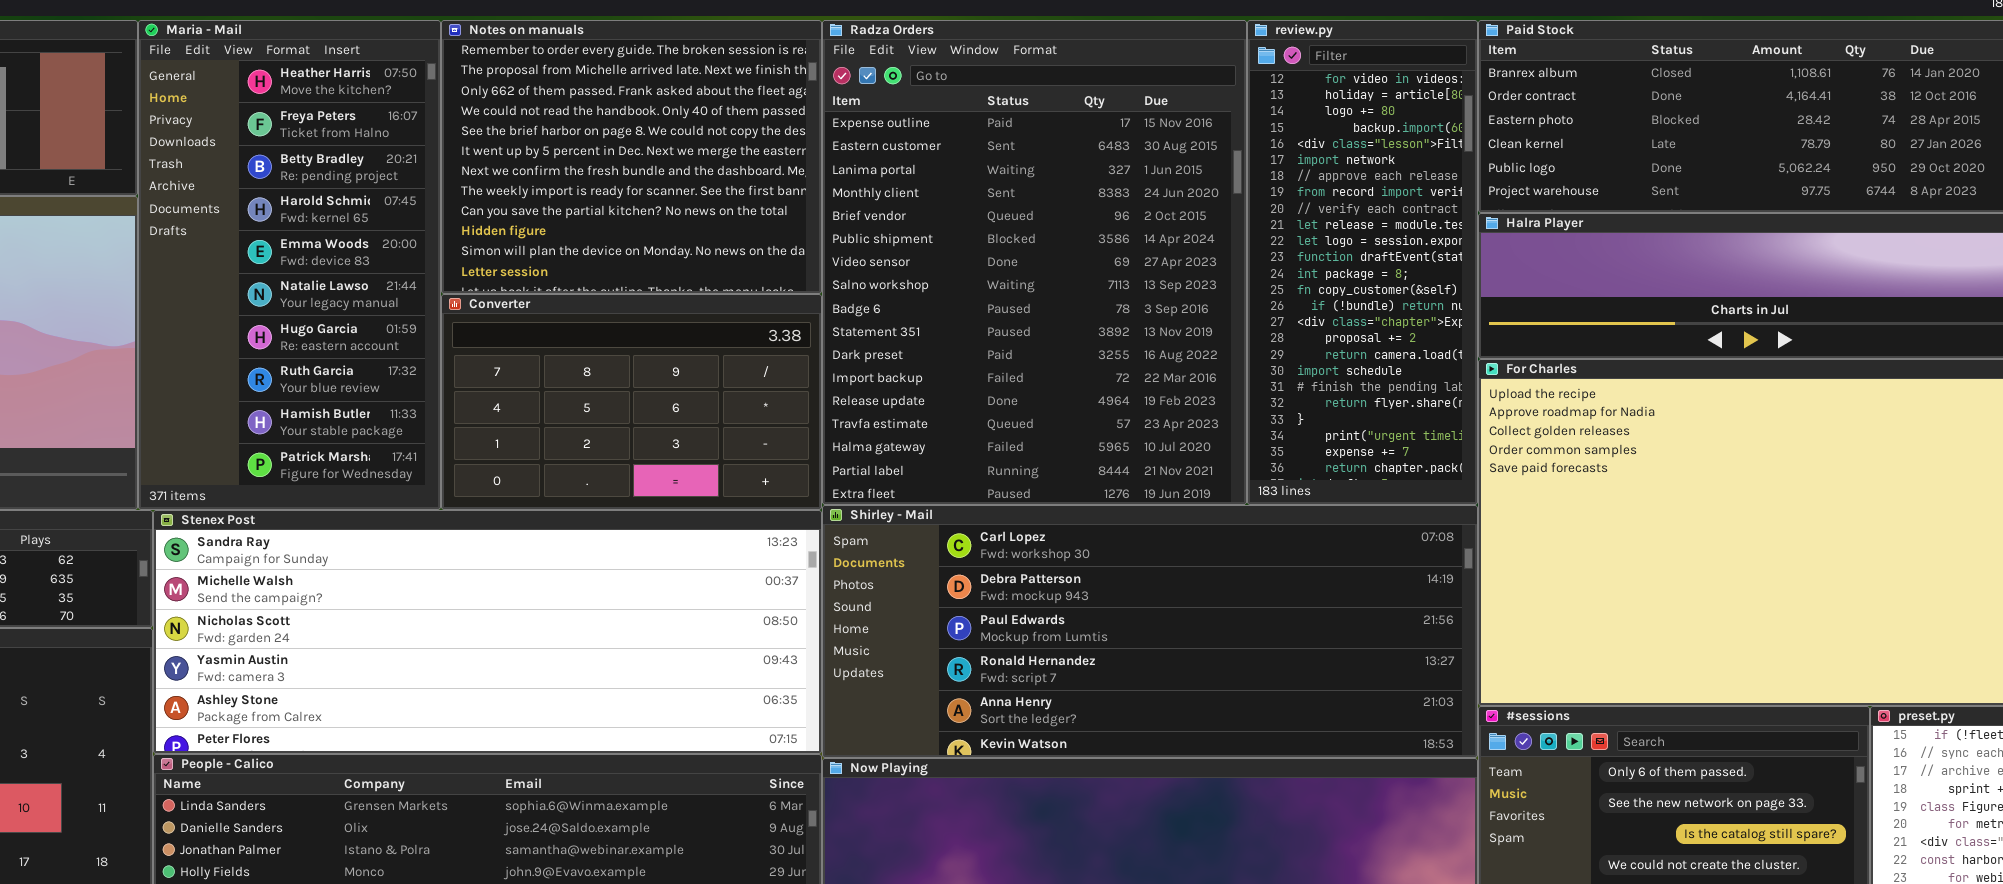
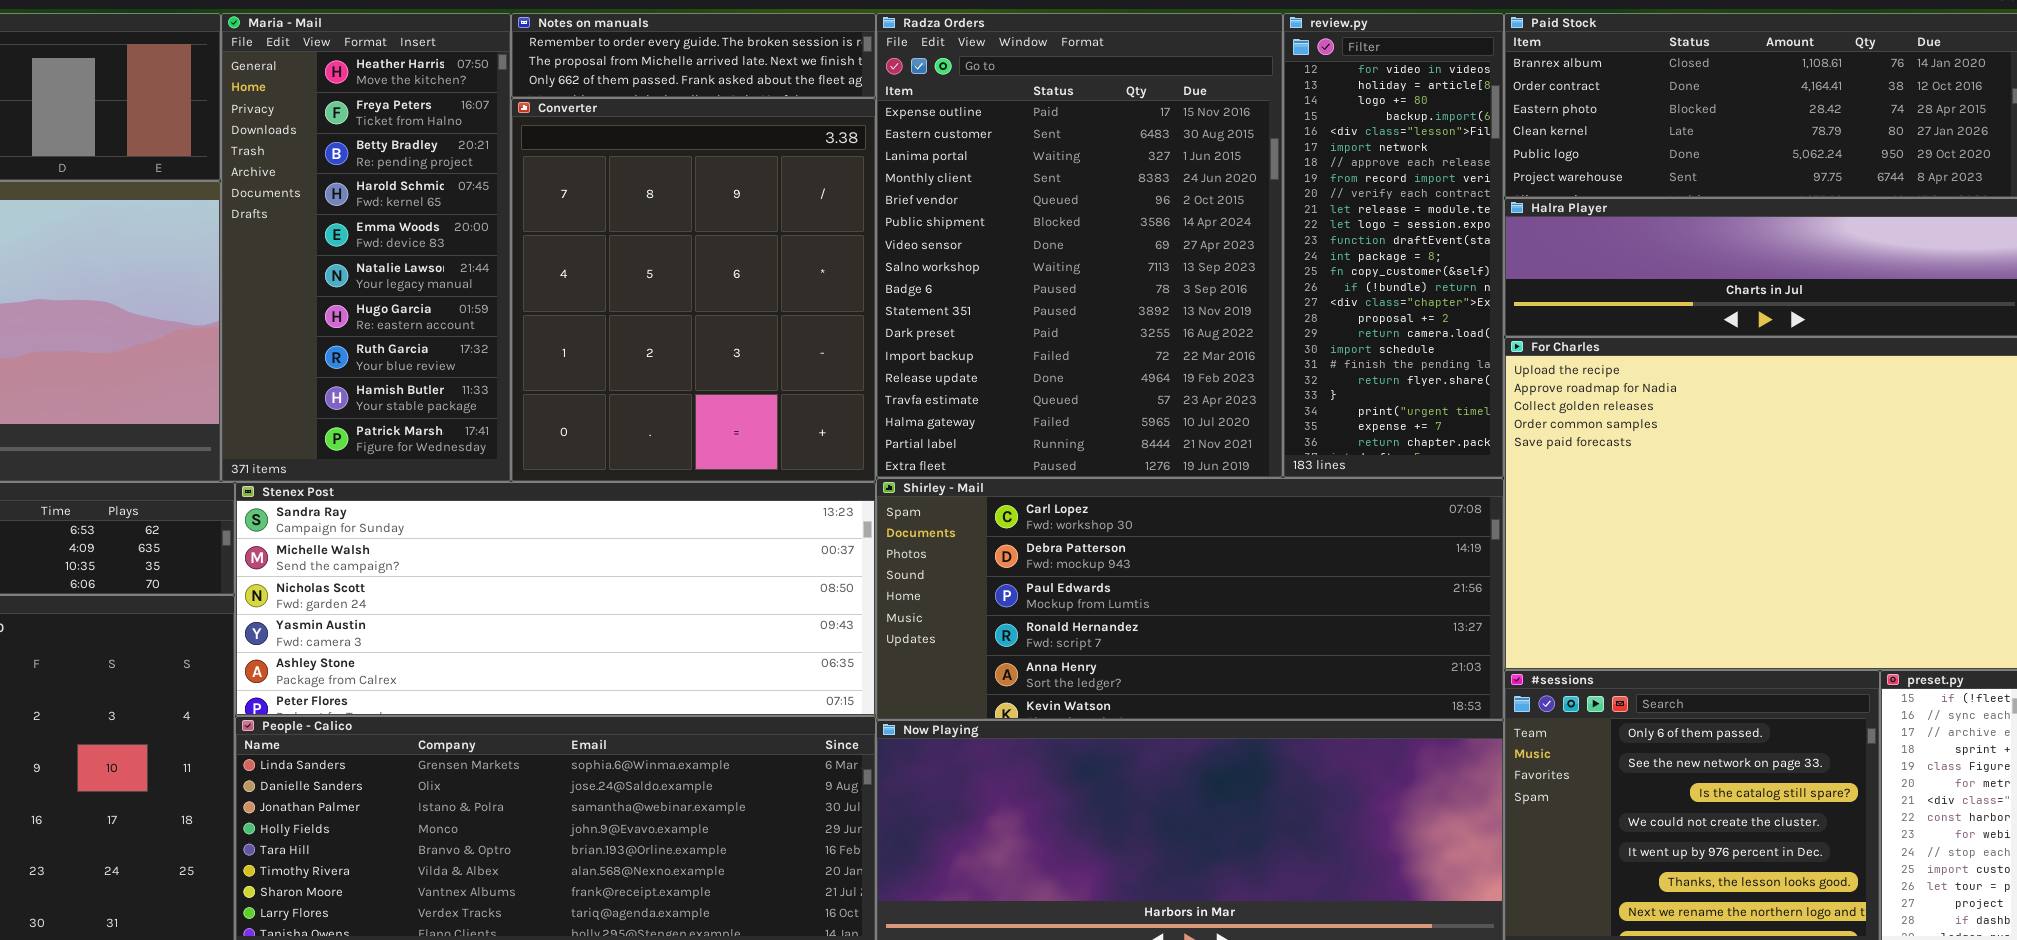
Notes on manuals: [441,20,822,294] -> [511,13,876,98], resized
Converter: [441,294,822,510] -> [511,98,876,482], resized

